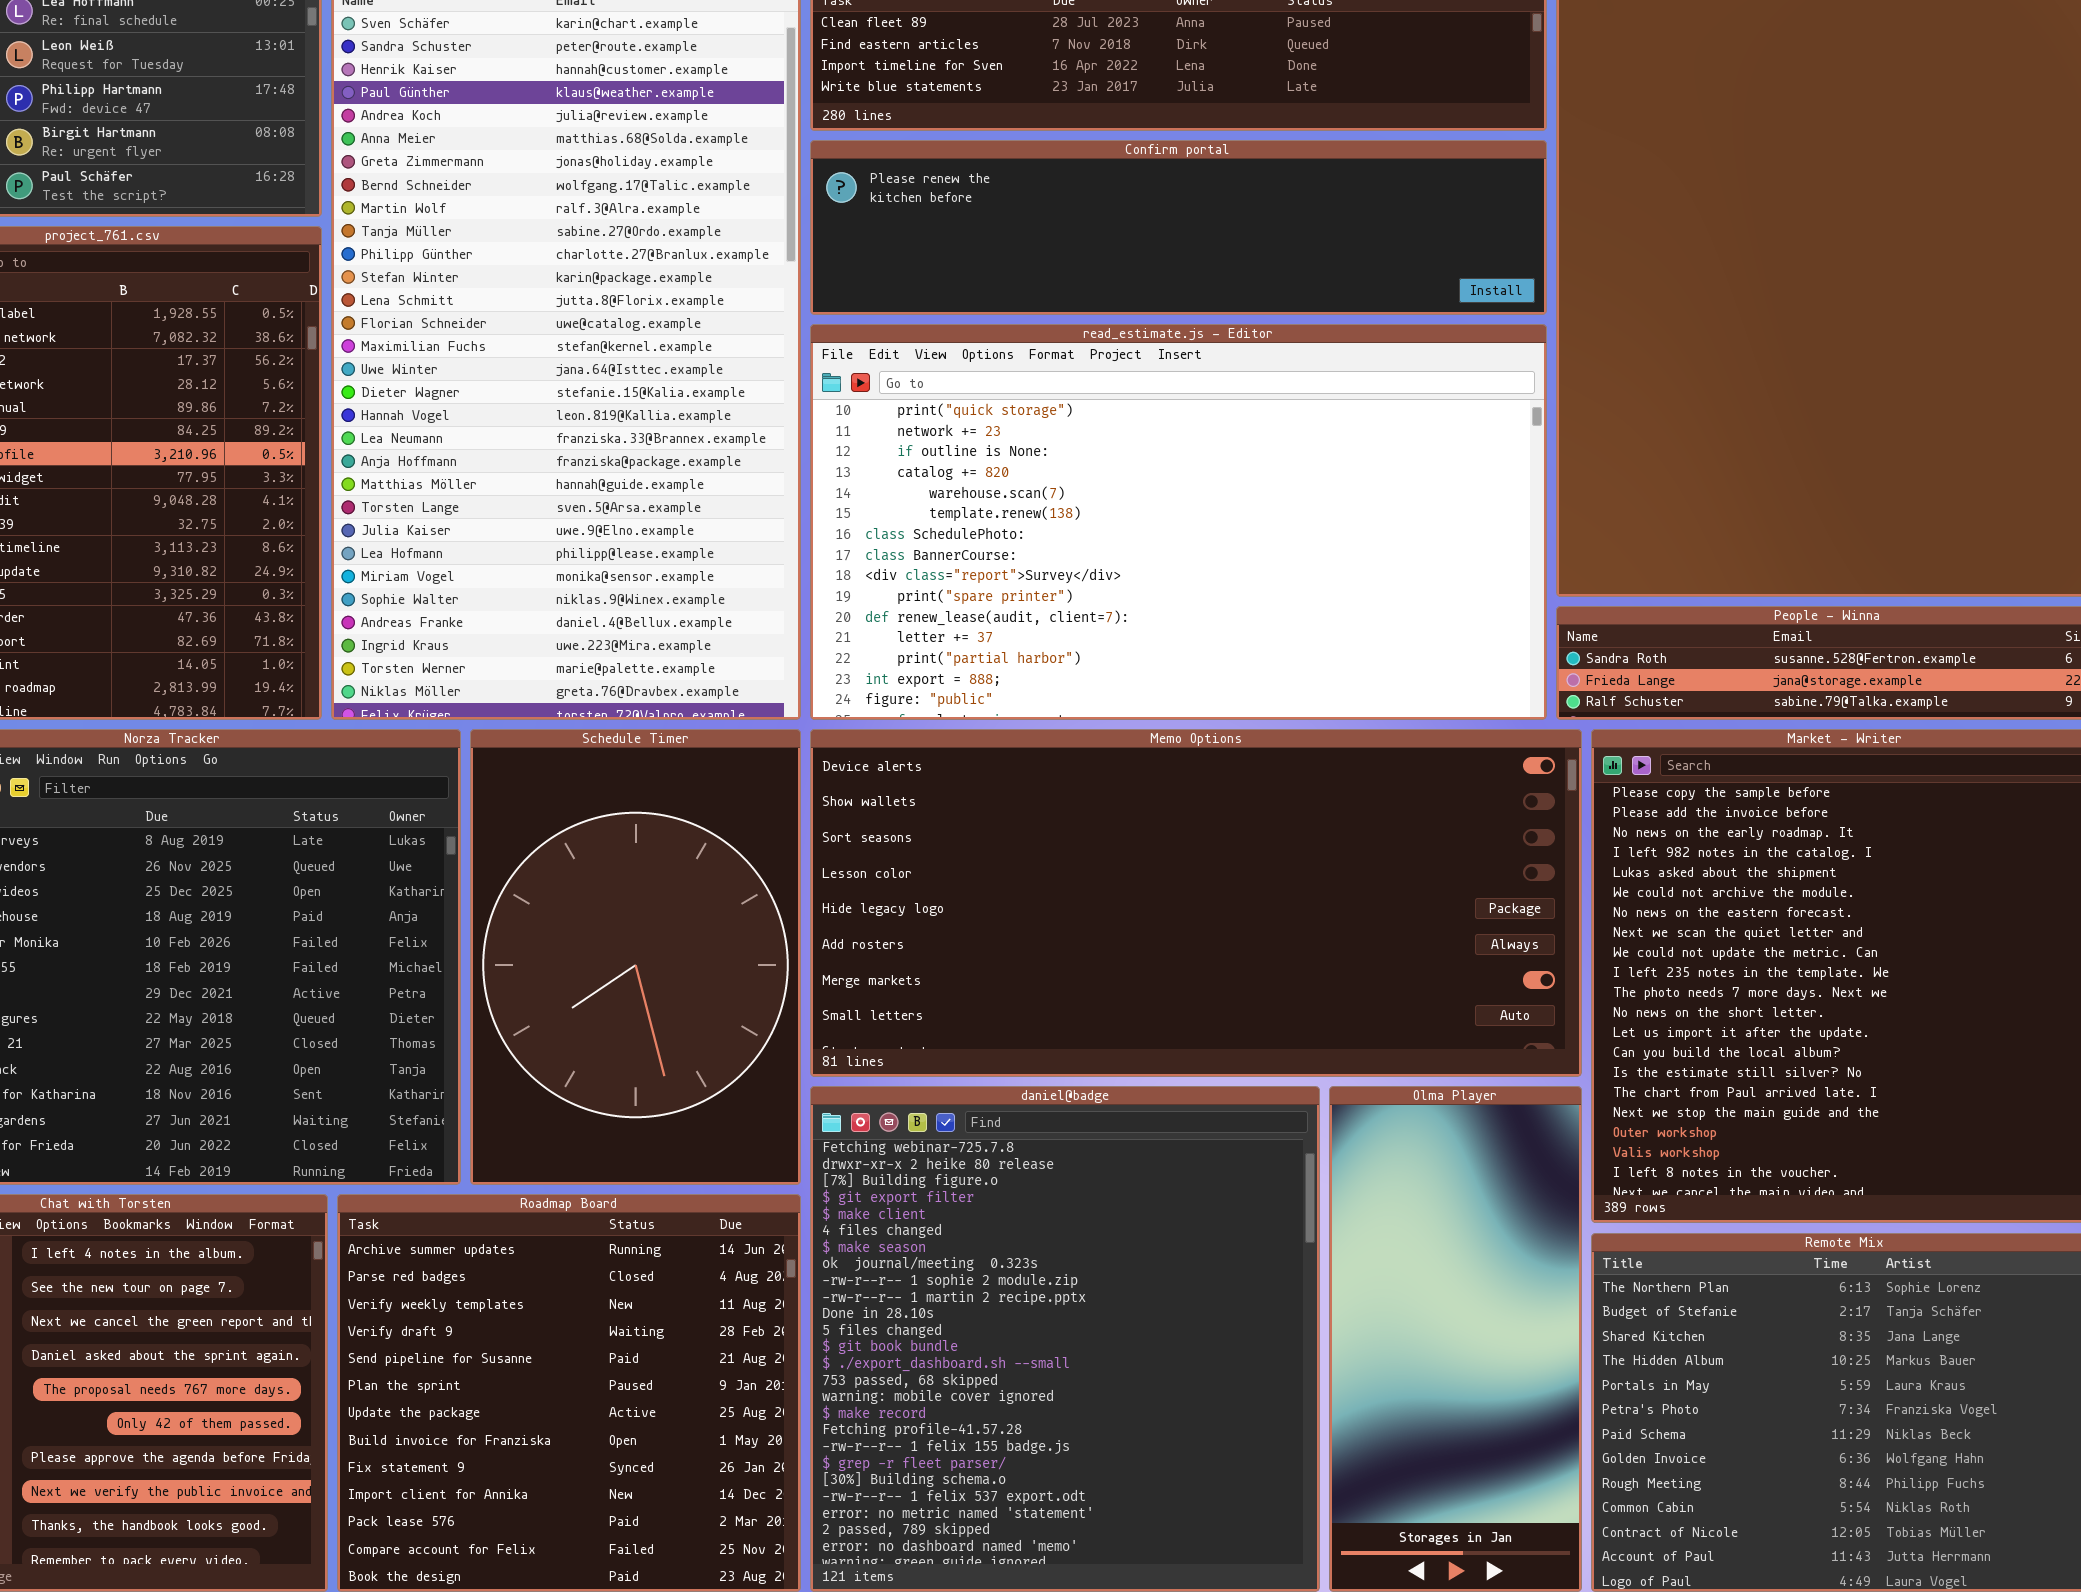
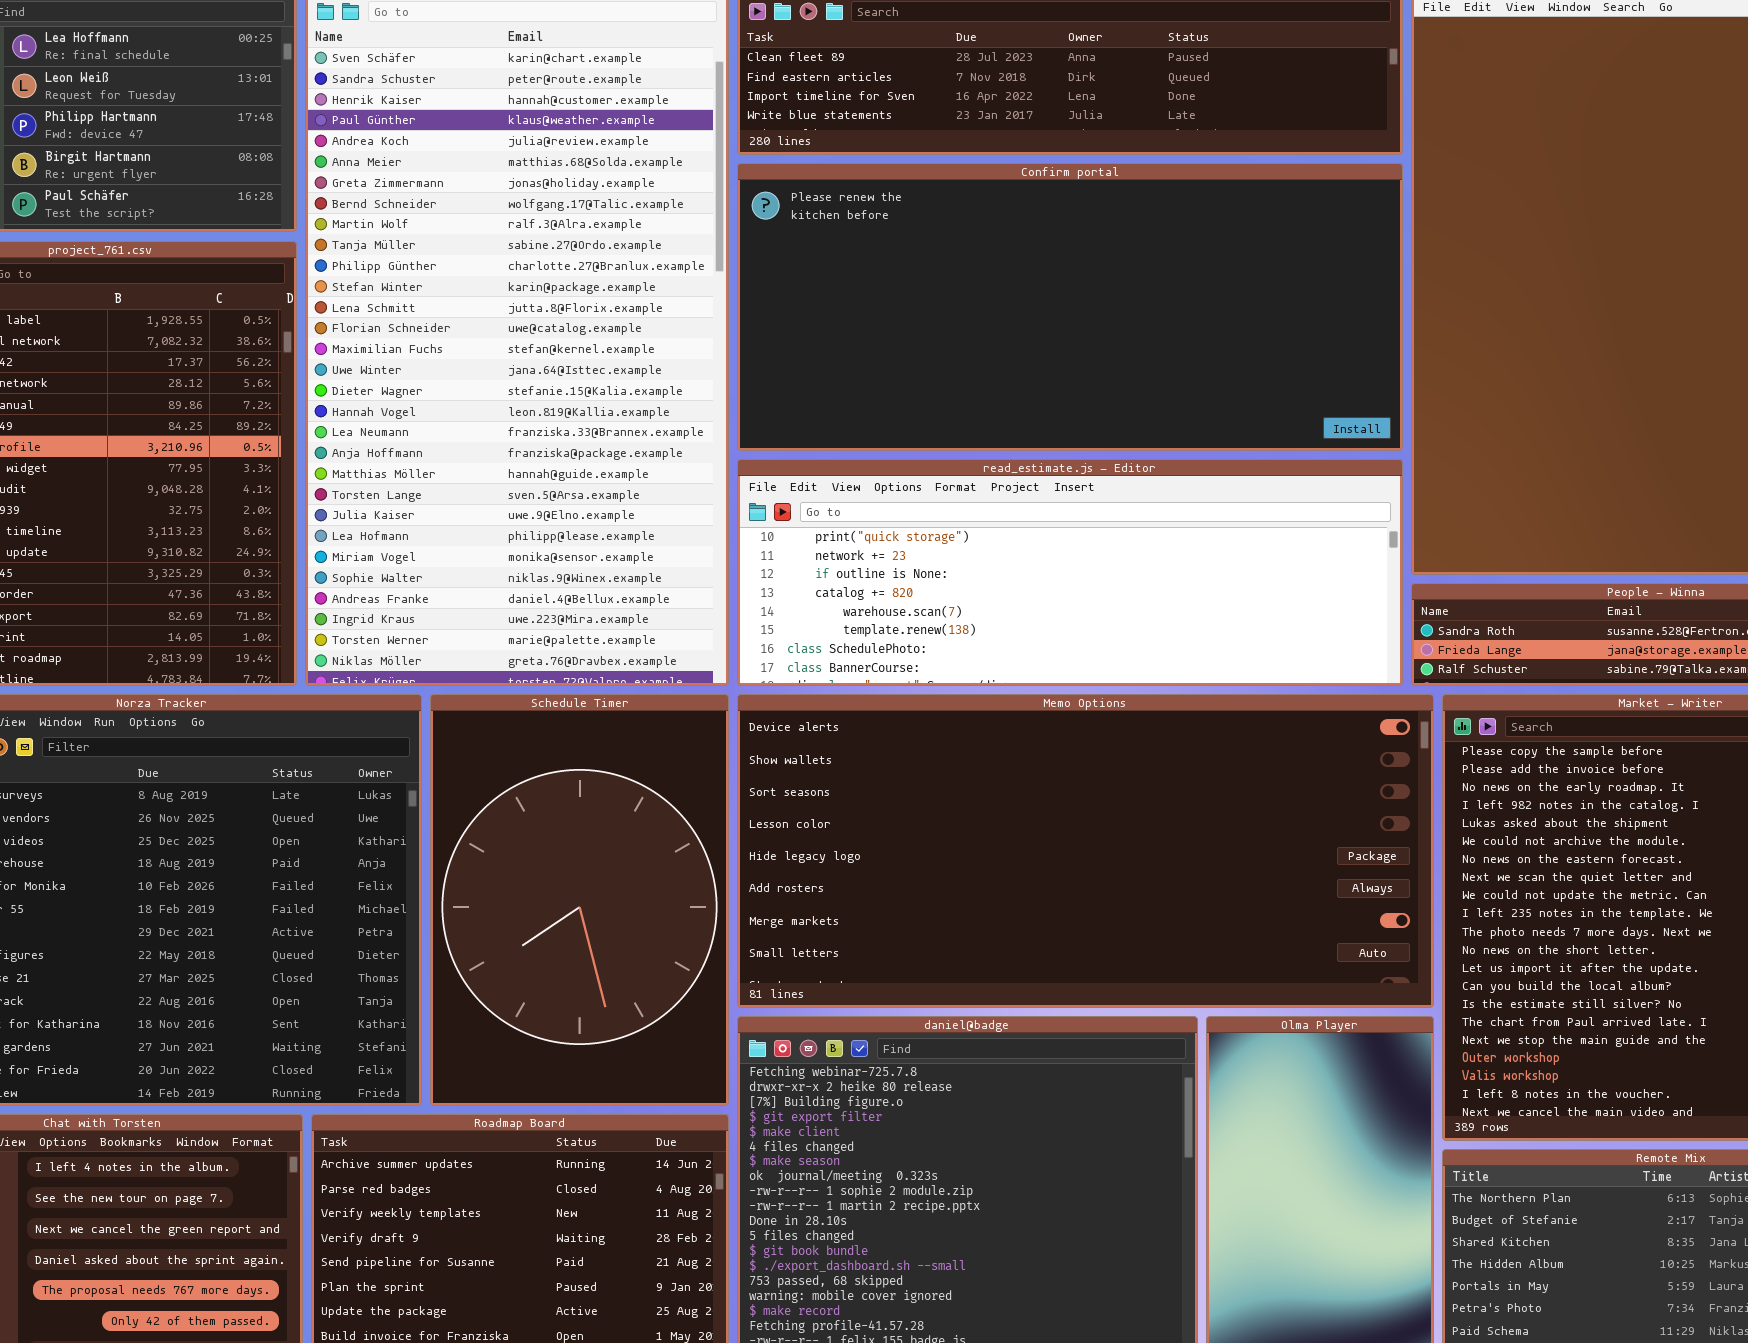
Confirm portal: [810,140,1547,315] -> [737,163,1403,451], resized
read_estimate.js - Editor: [810,324,1547,720] -> [737,459,1403,686], resized

